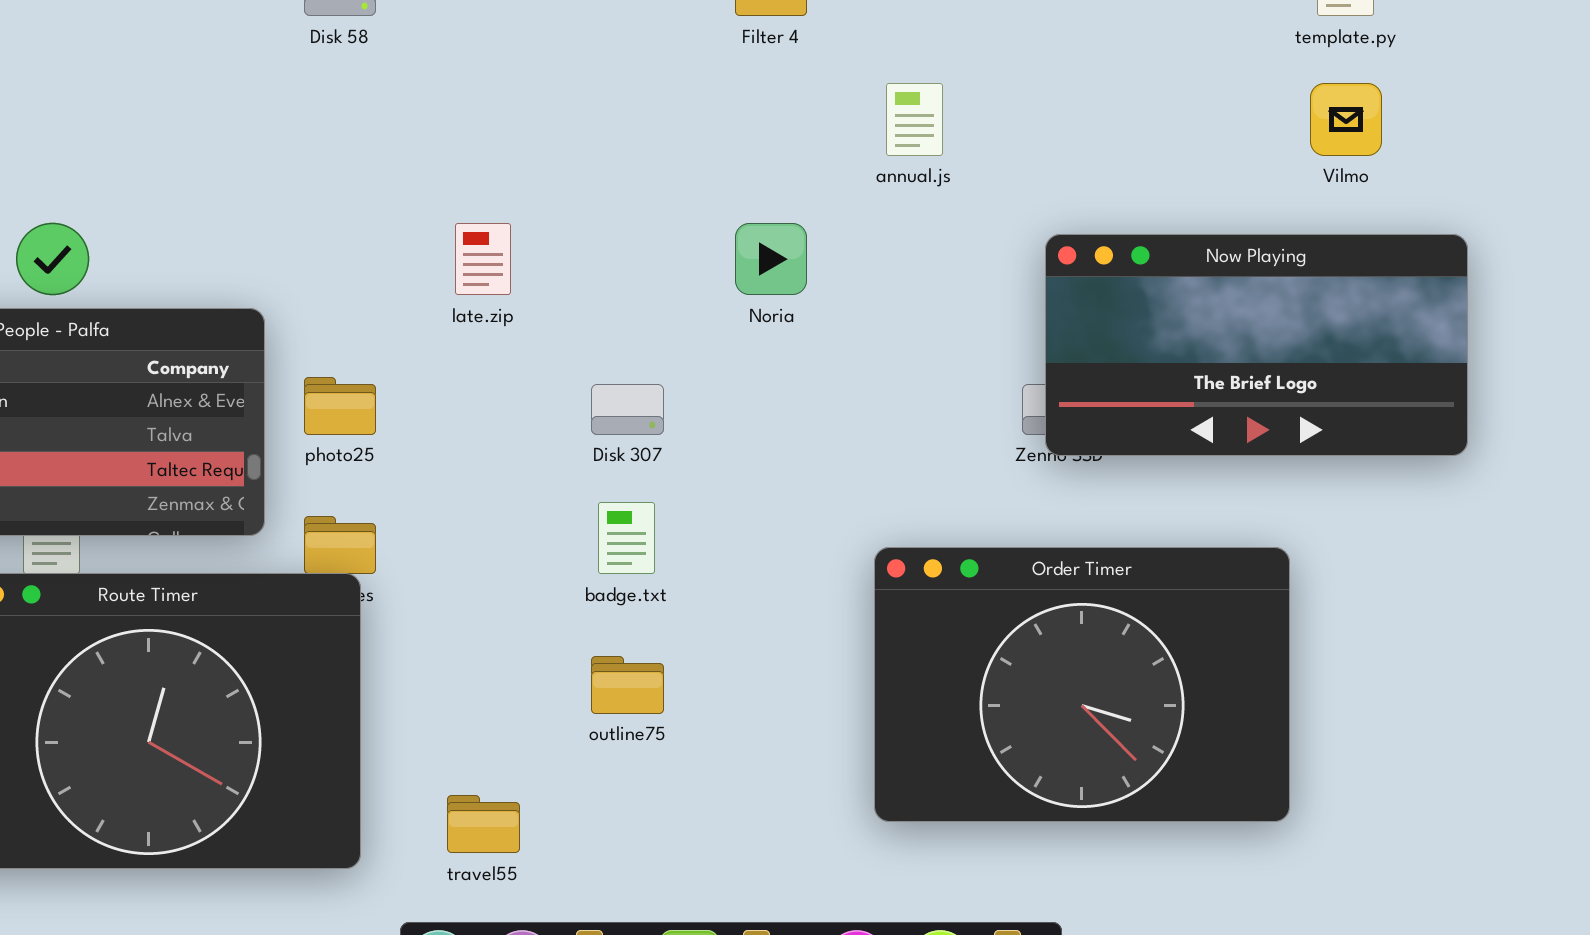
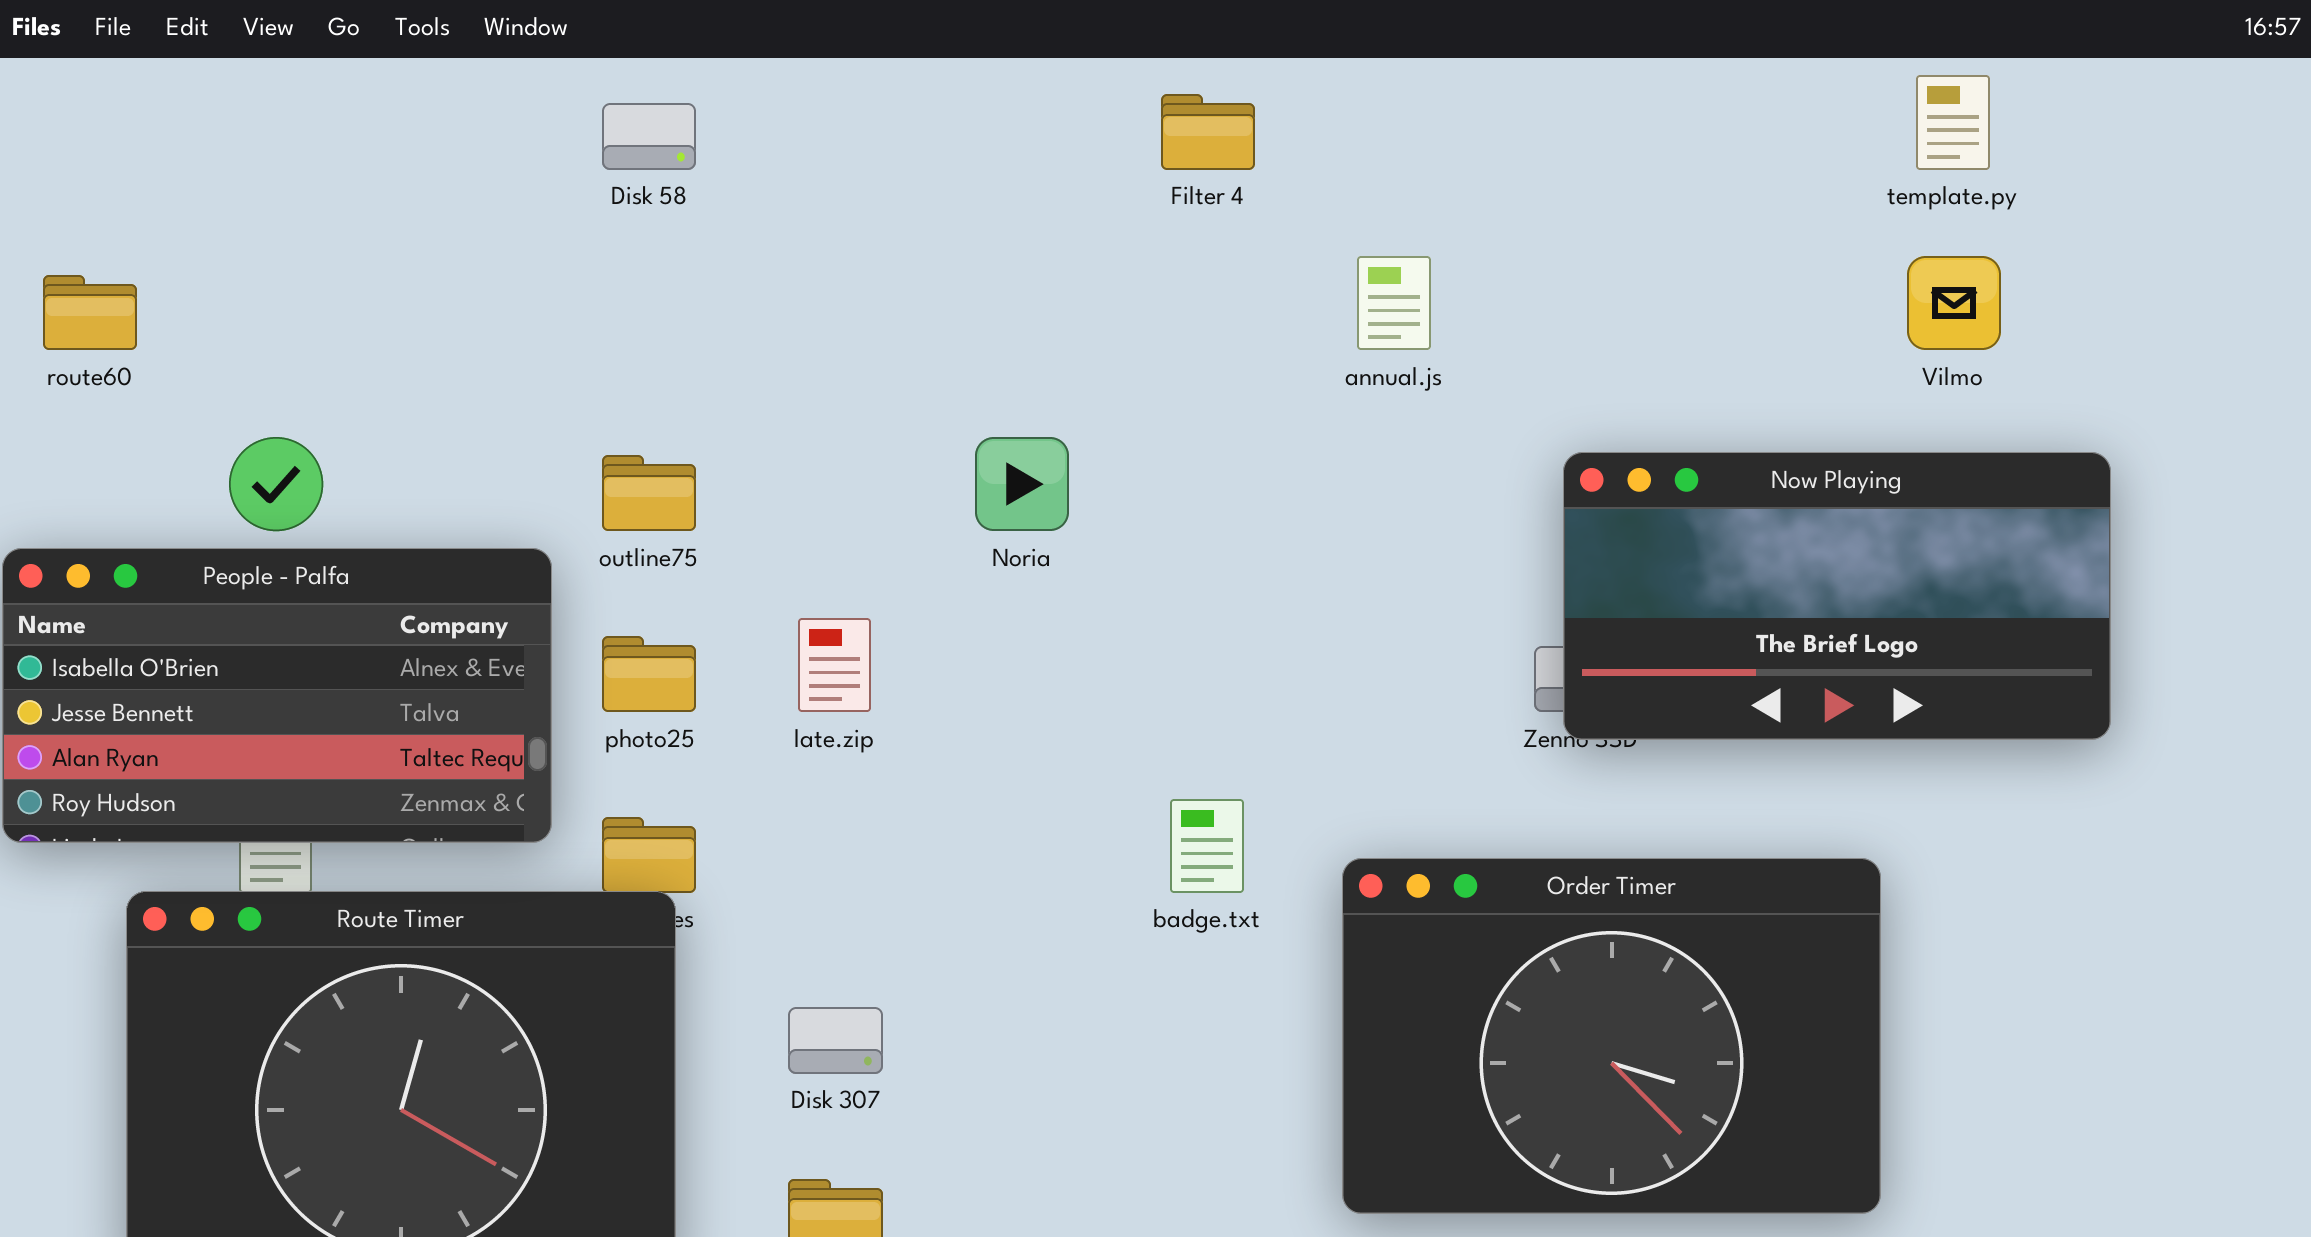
late.zip: [455,223,511,295] -> [798,618,871,712], moved
Noria: [735,223,807,295] -> [975,437,1069,531], moved
Disk 307: [591,384,664,435] -> [788,1007,883,1074], moved
badge.txt: [598,502,655,574] -> [1170,799,1244,893], moved
outline75: [591,656,664,714] -> [602,455,696,531], moved

